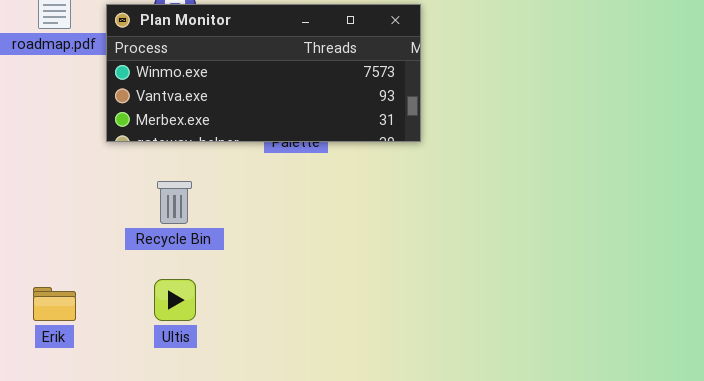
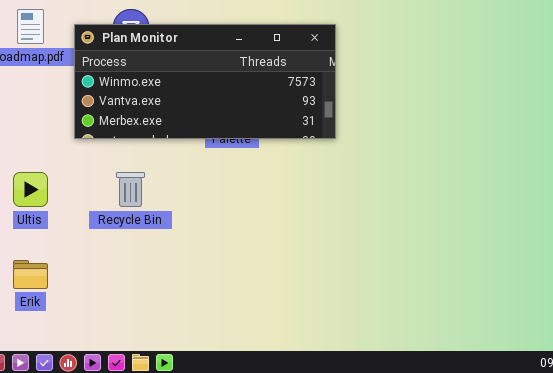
Ultis: [154,279,196,321] -> [13,172,48,207], moved

